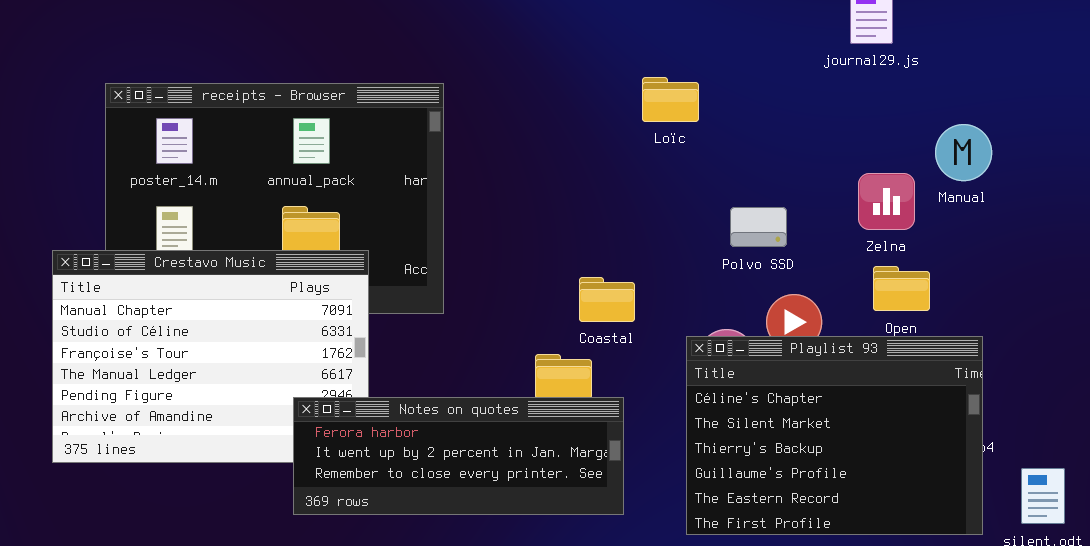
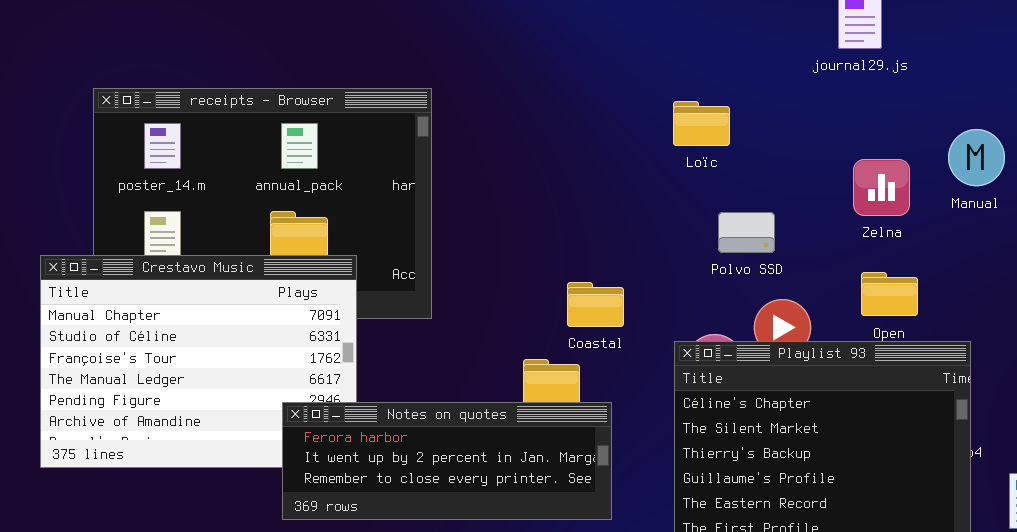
Loïc: [642,77,699,122] -> [673,101,730,146], moved
Manual: [935,124,992,181] -> [948,129,1005,186], moved
Zelna: [858,173,915,230] -> [853,159,910,216], moved

